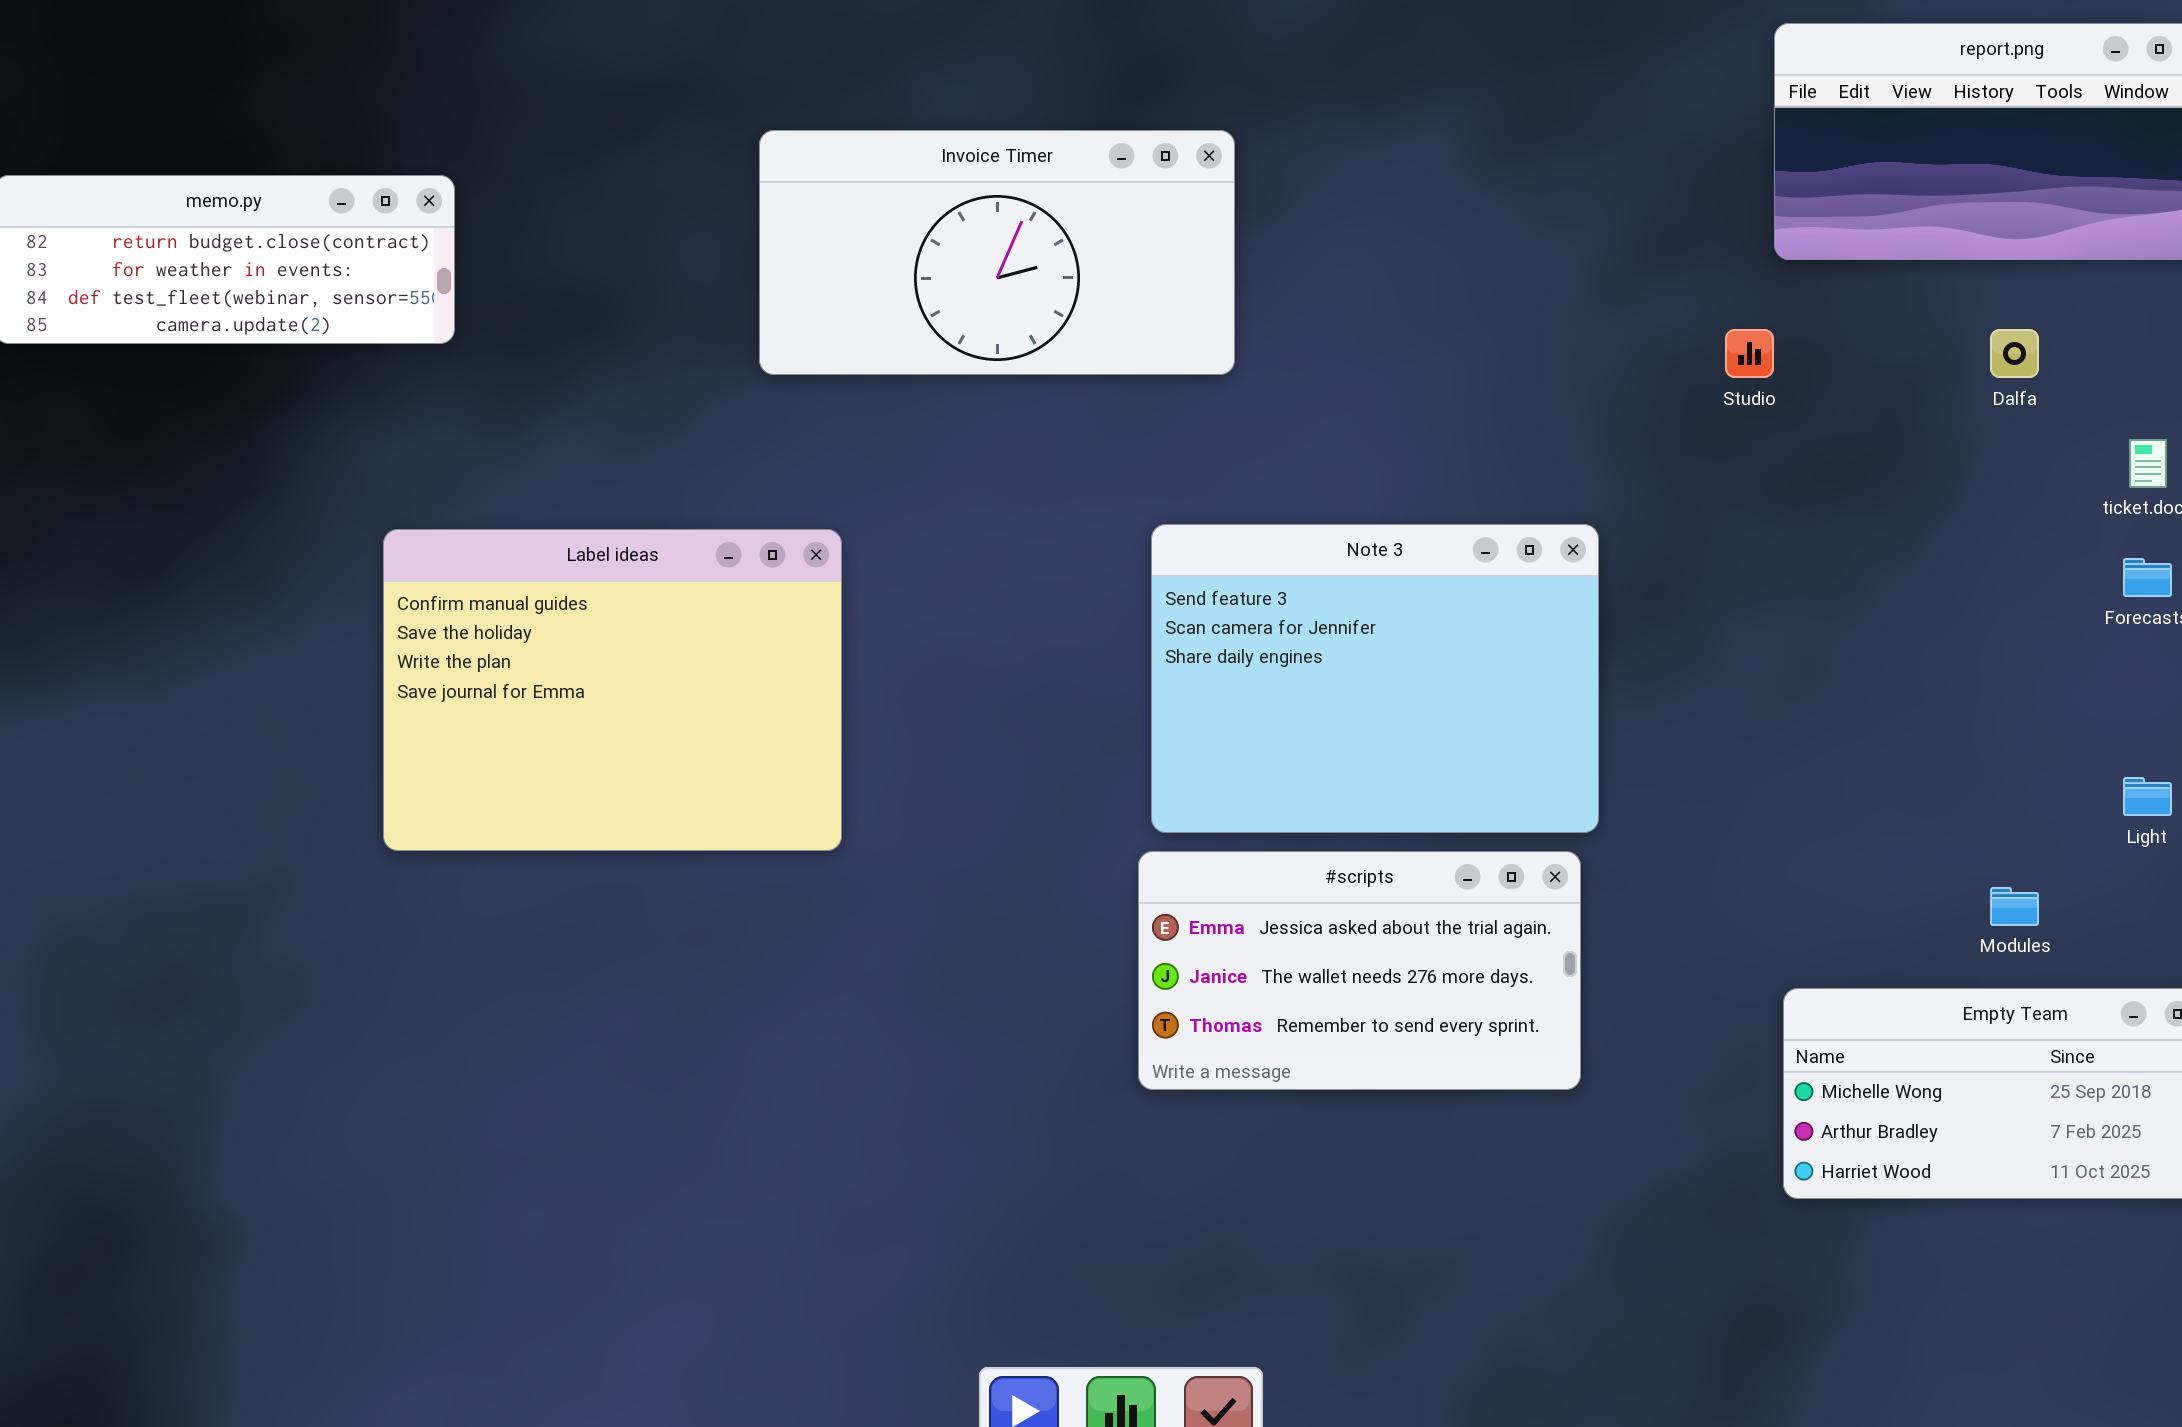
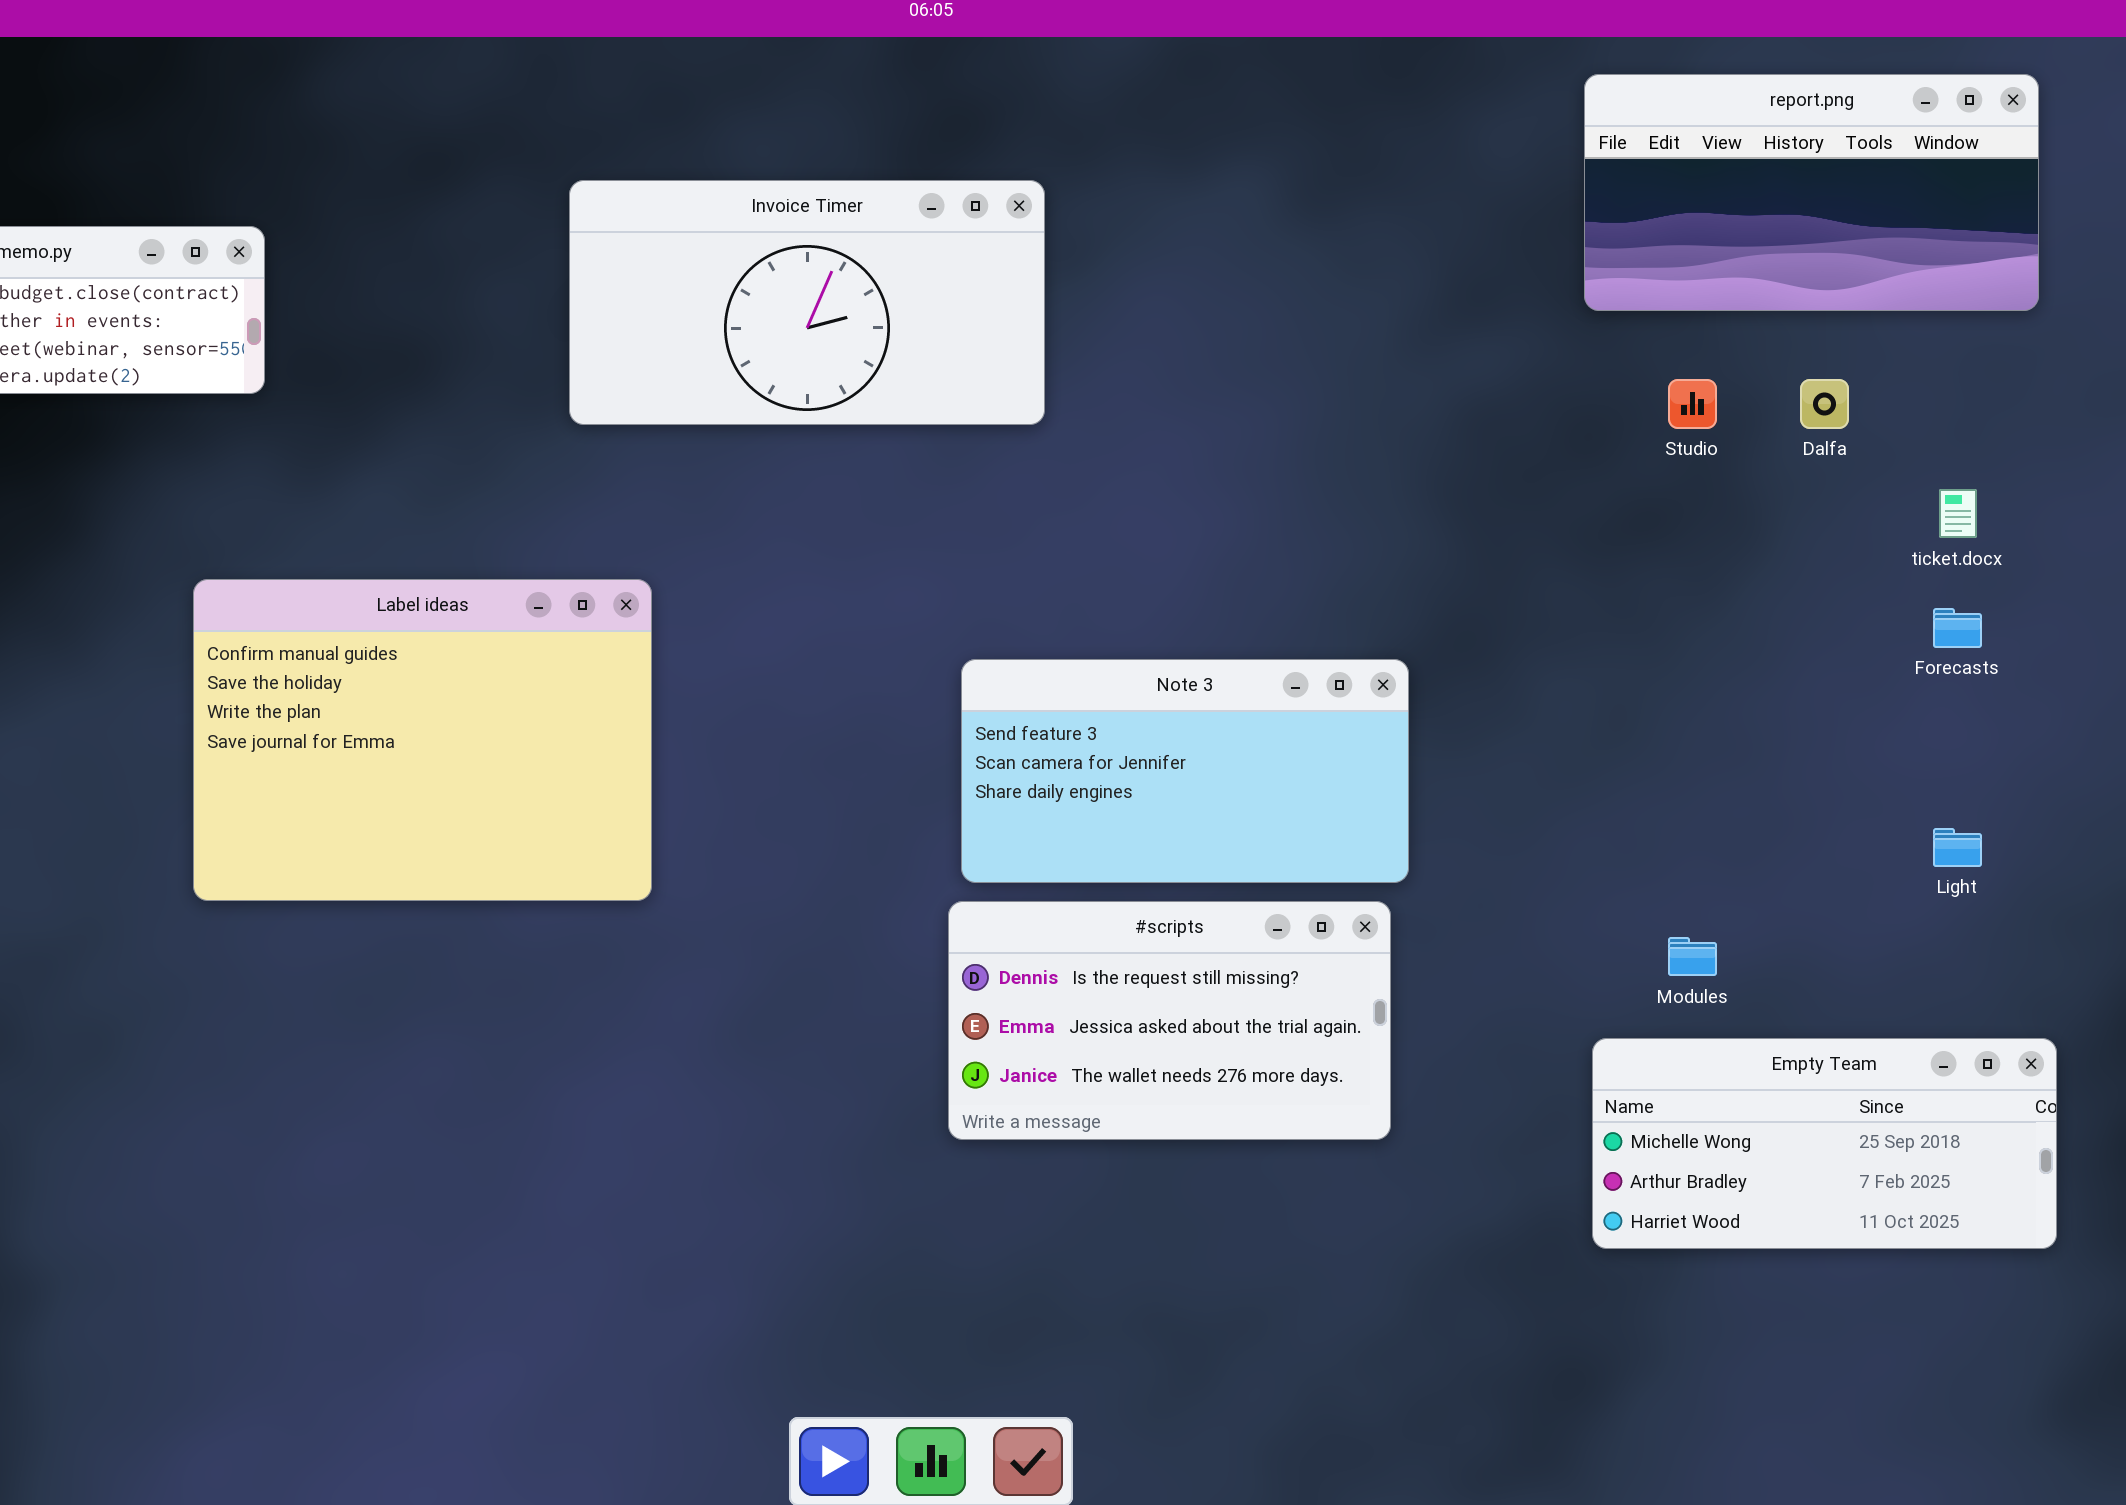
Studio: [1725,329,1774,378] -> [1668,379,1717,429], moved
Note 3: [1151,524,1599,833] -> [961,659,1409,883], resized
#scripts: [1138,851,1581,1090] -> [948,901,1391,1140], scrolled up 1 row
Modules: [1990,887,2039,926] -> [1668,937,1717,976], moved

